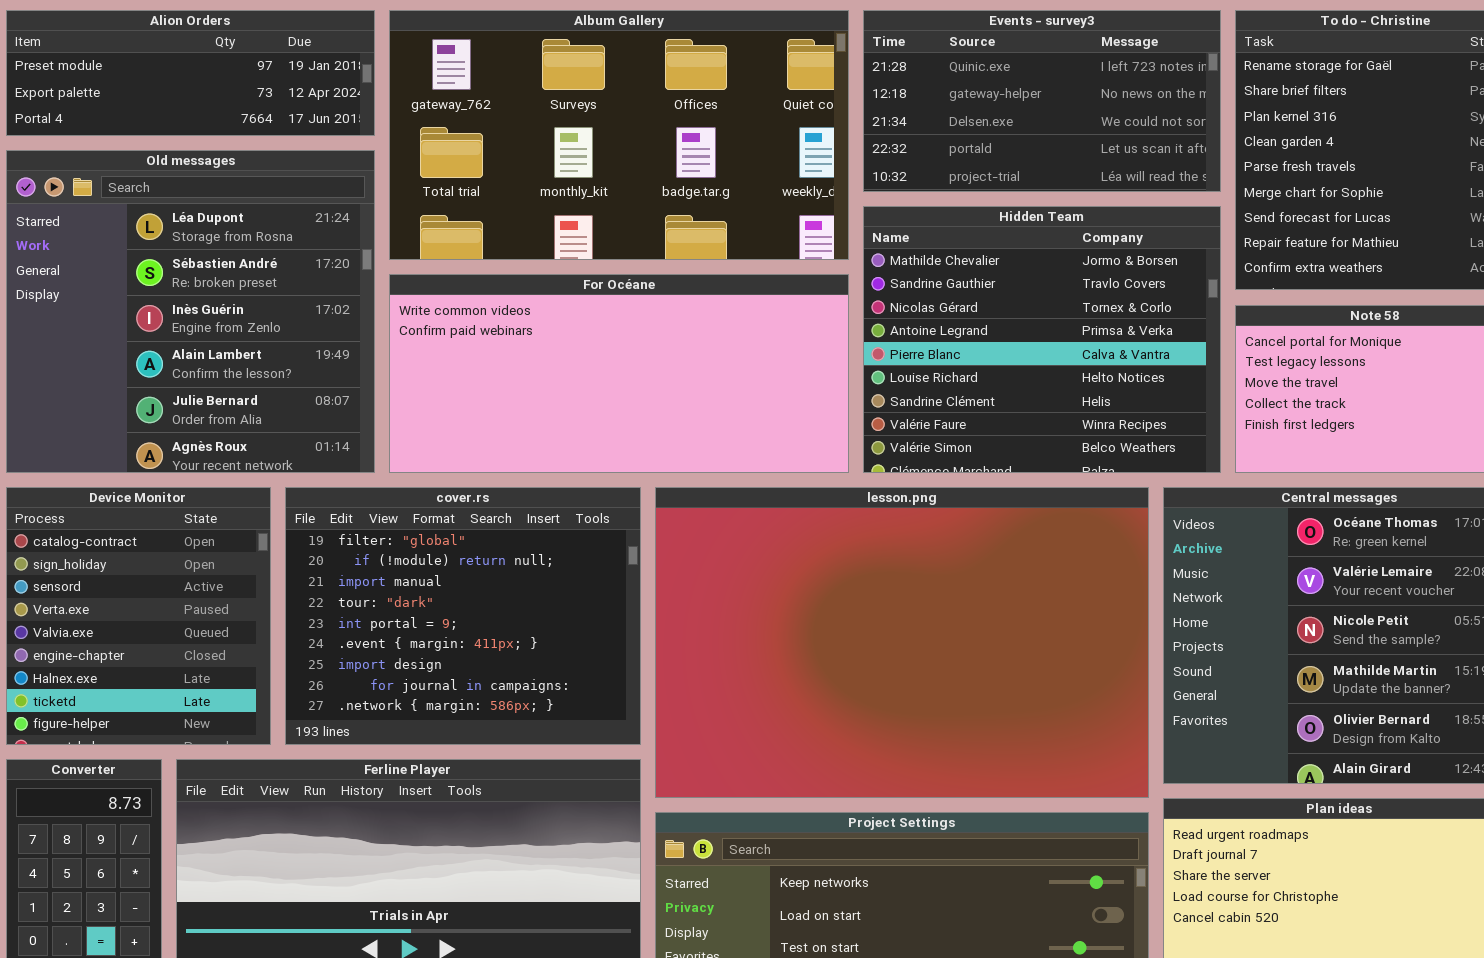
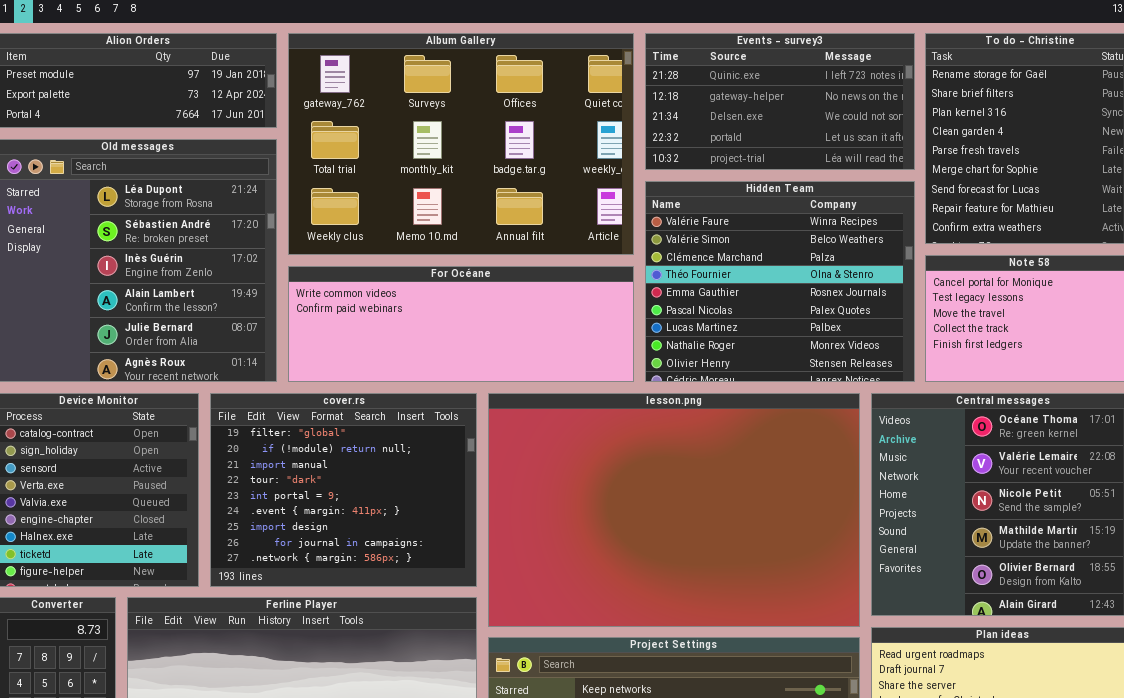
Album Gallery: [389,10,849,260] -> [288,33,634,255], resized
Hidden Team: [863,206,1221,473] -> [645,181,915,382], scrolled down 7 rows
For Océane: [389,274,849,473] -> [288,266,634,382], resized

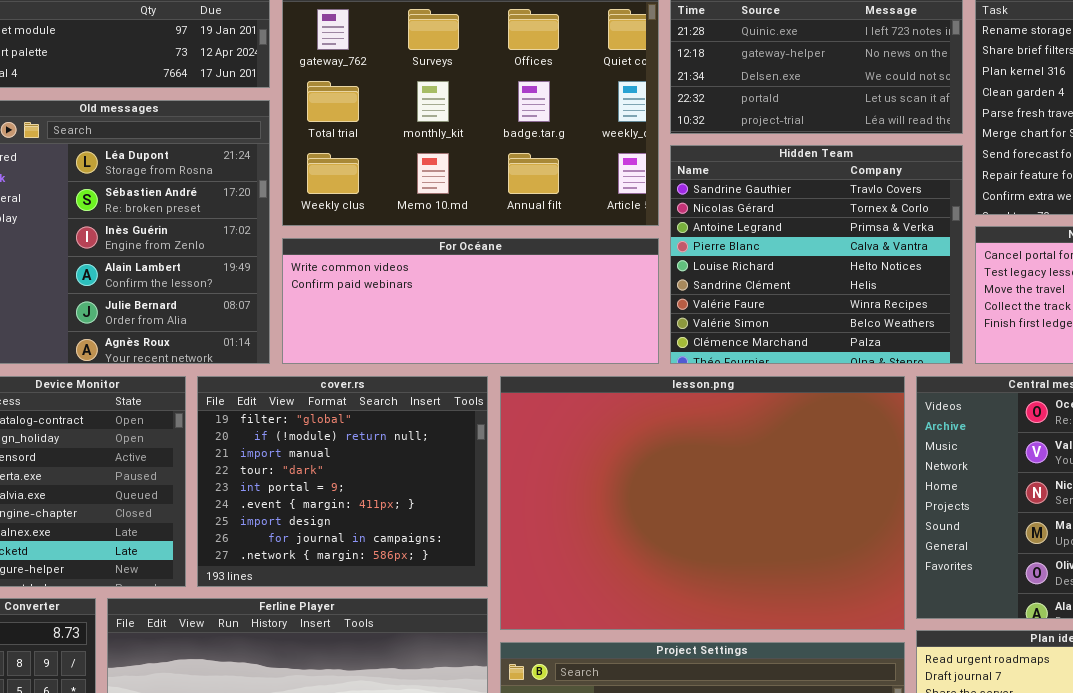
Hidden Team: [645,181,915,382] -> [670,145,963,364], scrolled up 6 rows

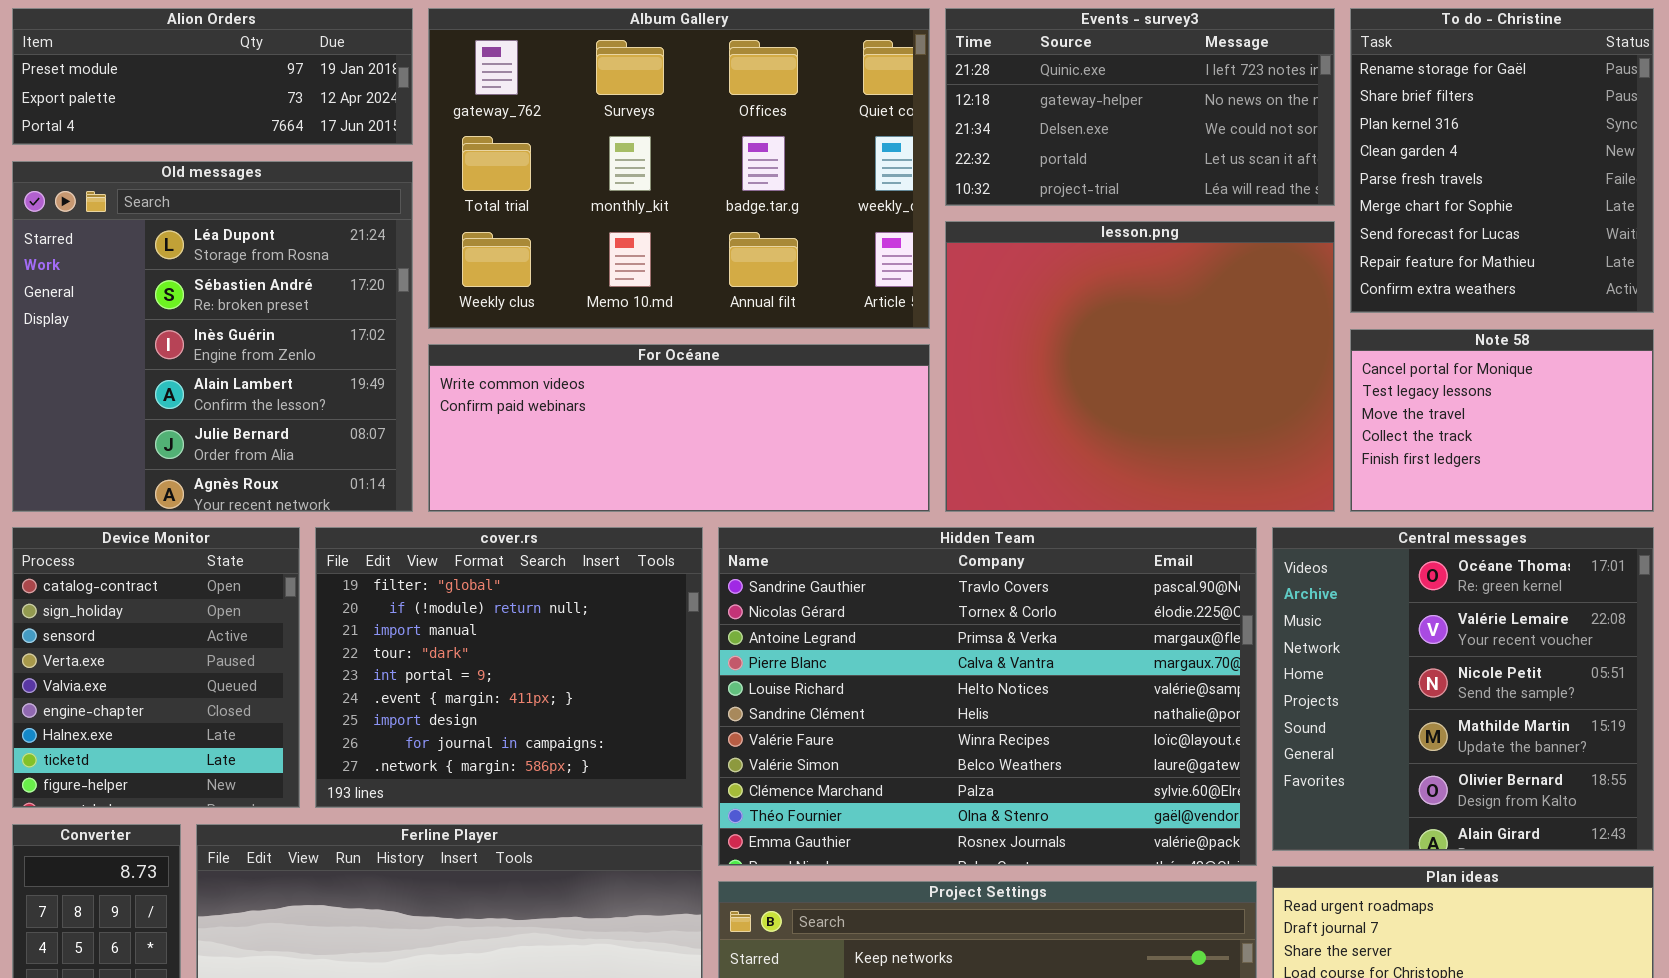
Hidden Team: [670,145,963,364] -> [718,527,1257,866], moved, resized
lesson.png: [500,376,905,630] -> [945,221,1335,512], moved, resized

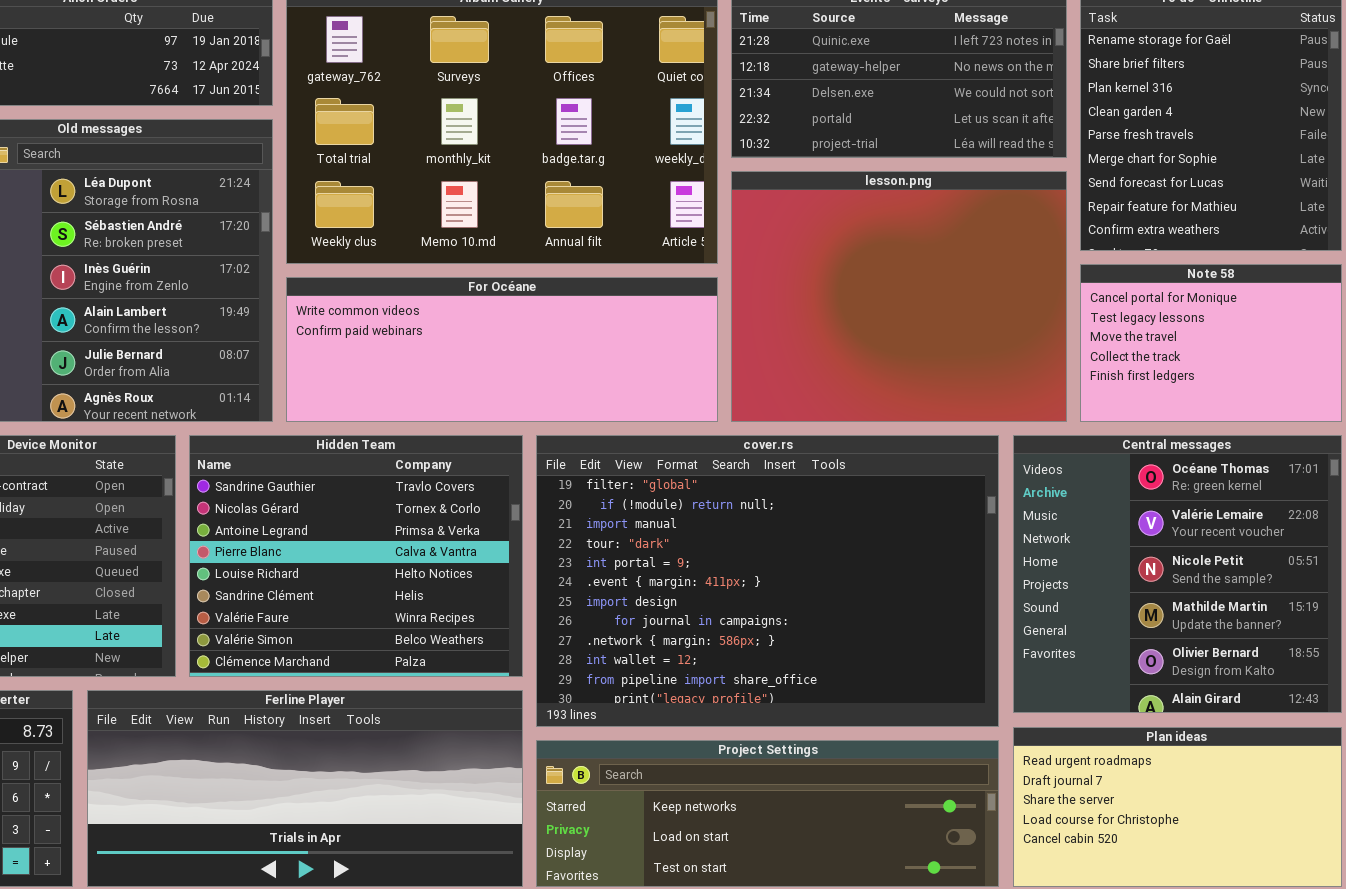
cover.rs: [315,527,703,808] -> [536,435,999,727], moved, resized
Hidden Team: [718,527,1257,866] -> [189,435,523,677], moved, resized

